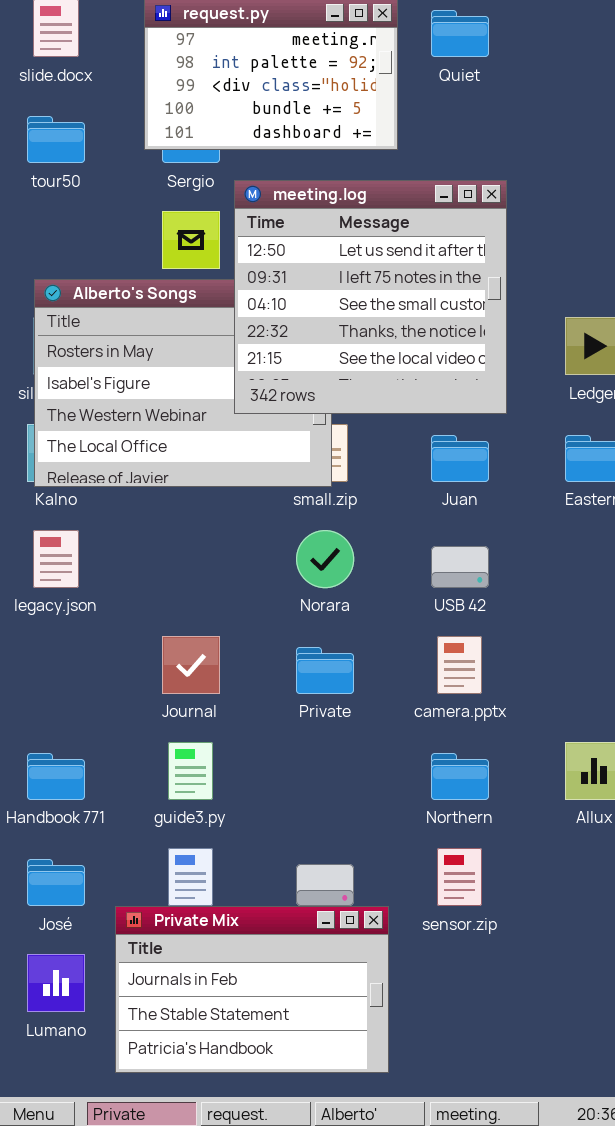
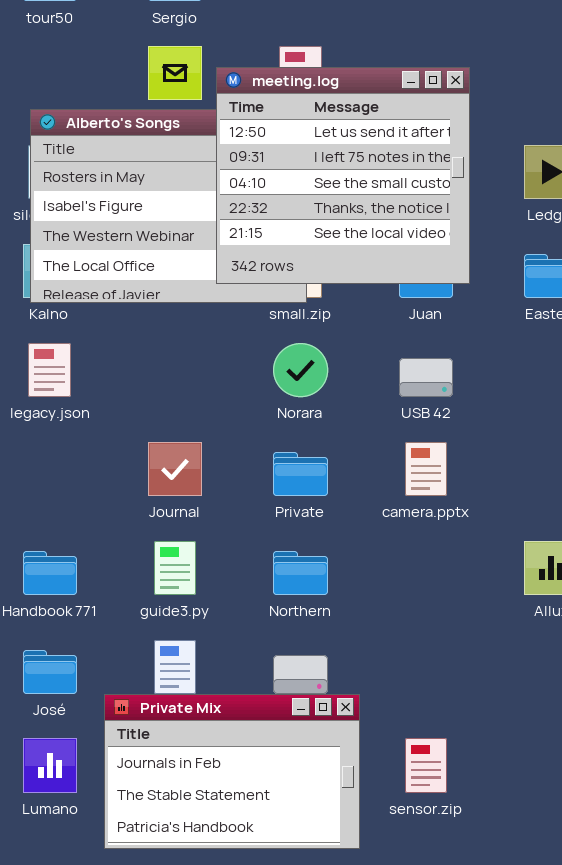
meeting.log: [234,180,507,414] -> [216,67,470,284], moved
Northern: [431,753,489,800] -> [273,551,328,595], moved
sensor.zip: [437,848,482,906] -> [405,738,447,793], moved

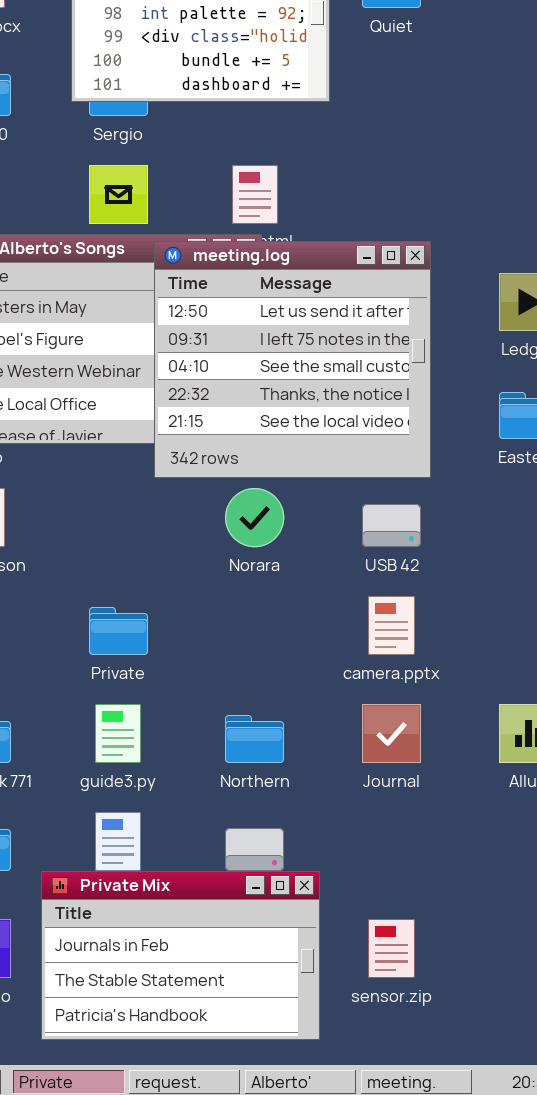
meeting.log: [216,67,470,284] -> [154,241,431,478], moved
Journal: [148,442,202,496] -> [362,704,421,763], moved
Private: [273,452,328,496] -> [89,607,148,655], moved

